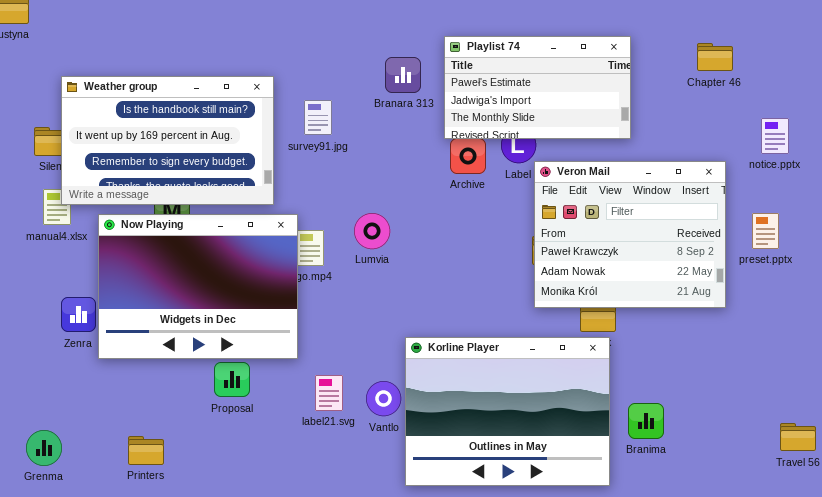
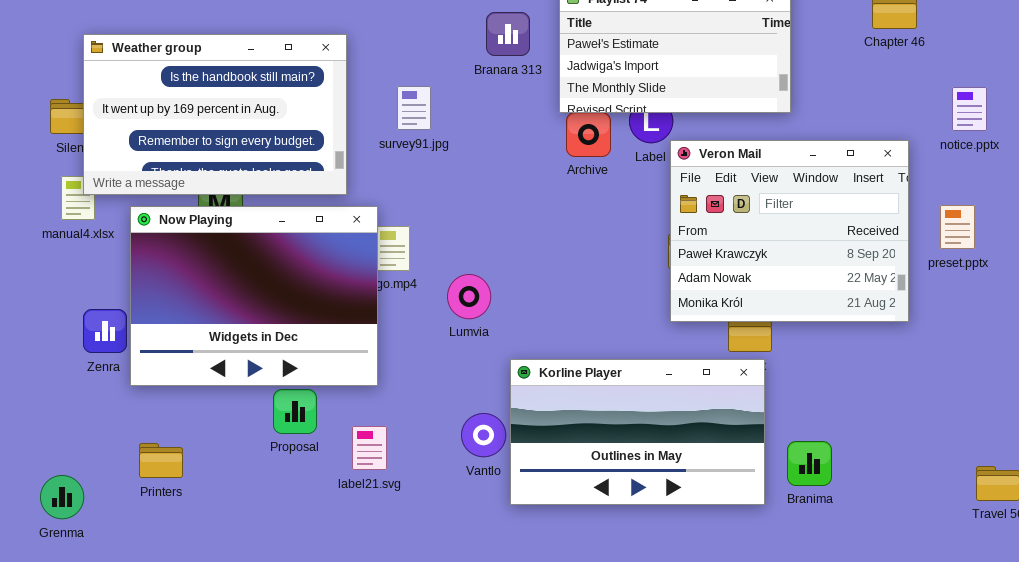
survey91.jpg: [304,100,332,135] -> [397,86,431,130], moved
Lumvia: [354,213,390,249] -> [447,274,491,319], moved
Korline Player: [405,337,610,486] -> [510,359,765,505], resized
label21.svg: [315,375,343,411] -> [352,426,387,470], moved
Printers: [128,436,164,465] -> [139,443,183,478], moved

